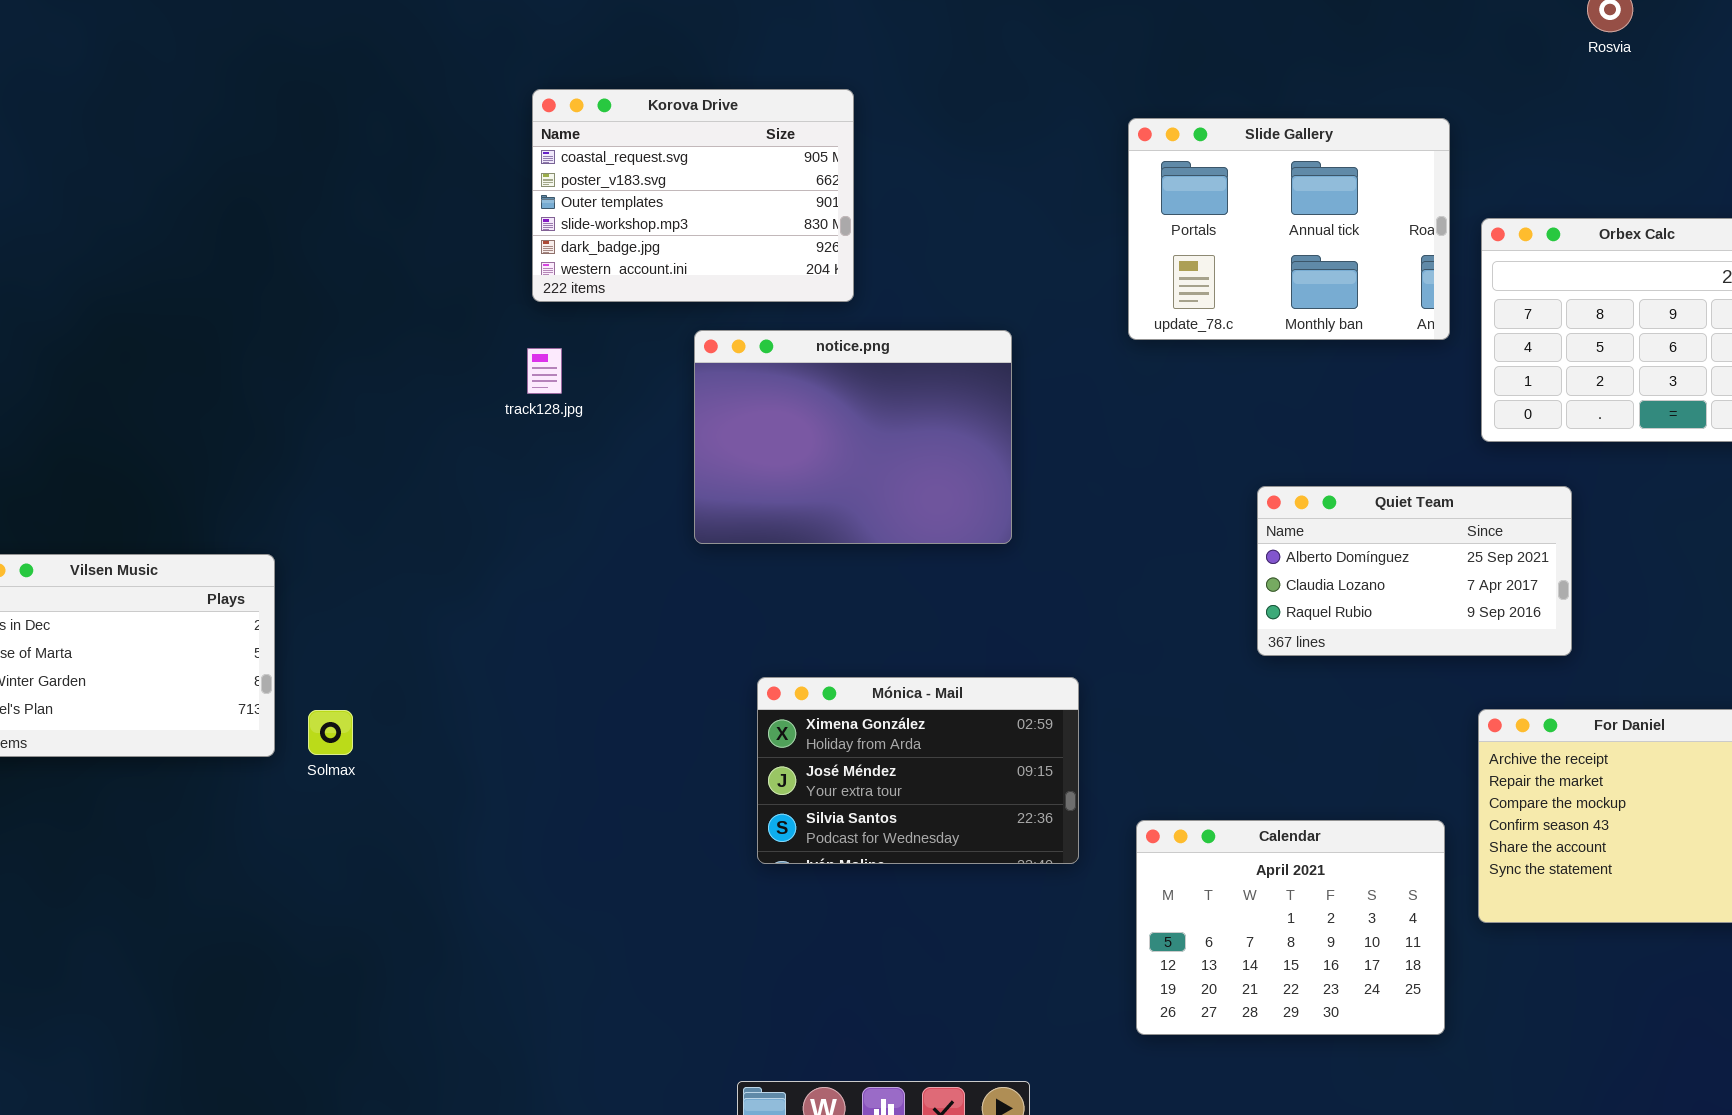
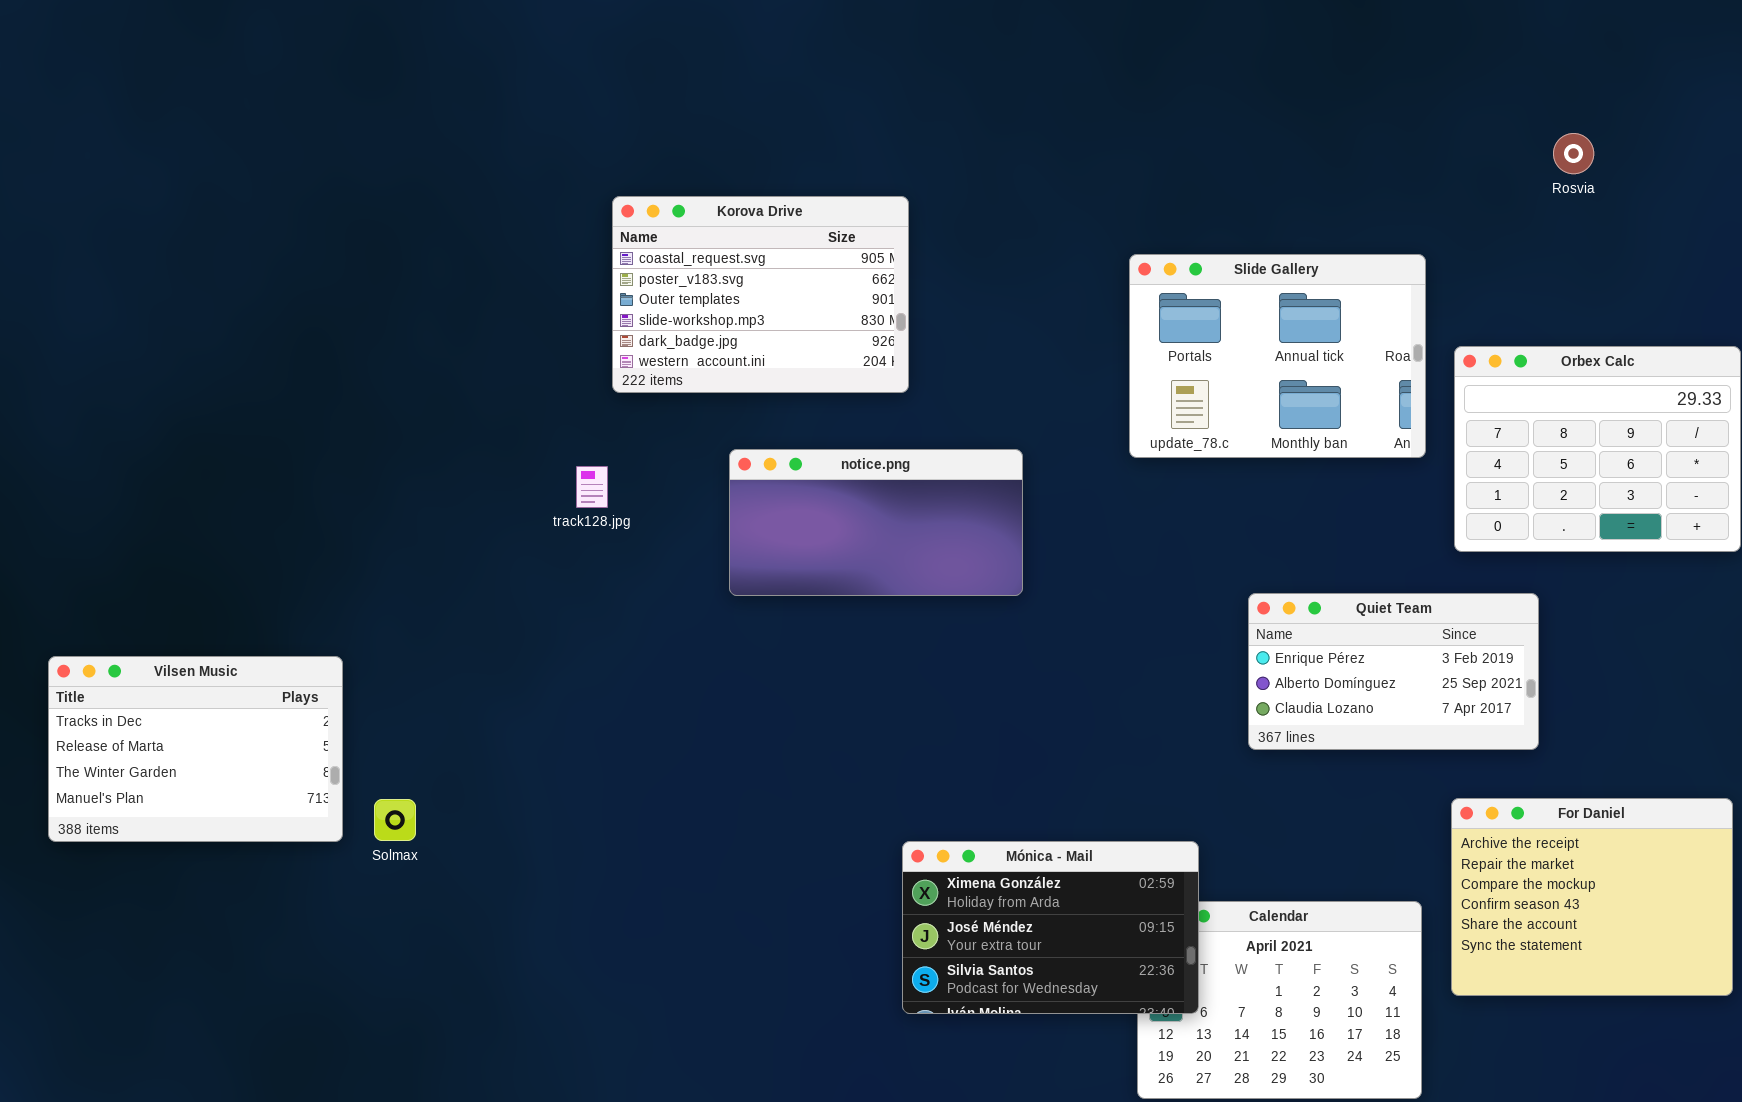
Korova Drive: [532,89,854,302] -> [612,196,909,393], moved
notice.png: [694,330,1012,544] -> [729,449,1023,596], resized
Quiet Team: [1257,486,1572,656] -> [1248,593,1539,750], scrolled up 1 row
Mónica - Mail: [757,677,1079,864] -> [902,841,1199,1014], moved

